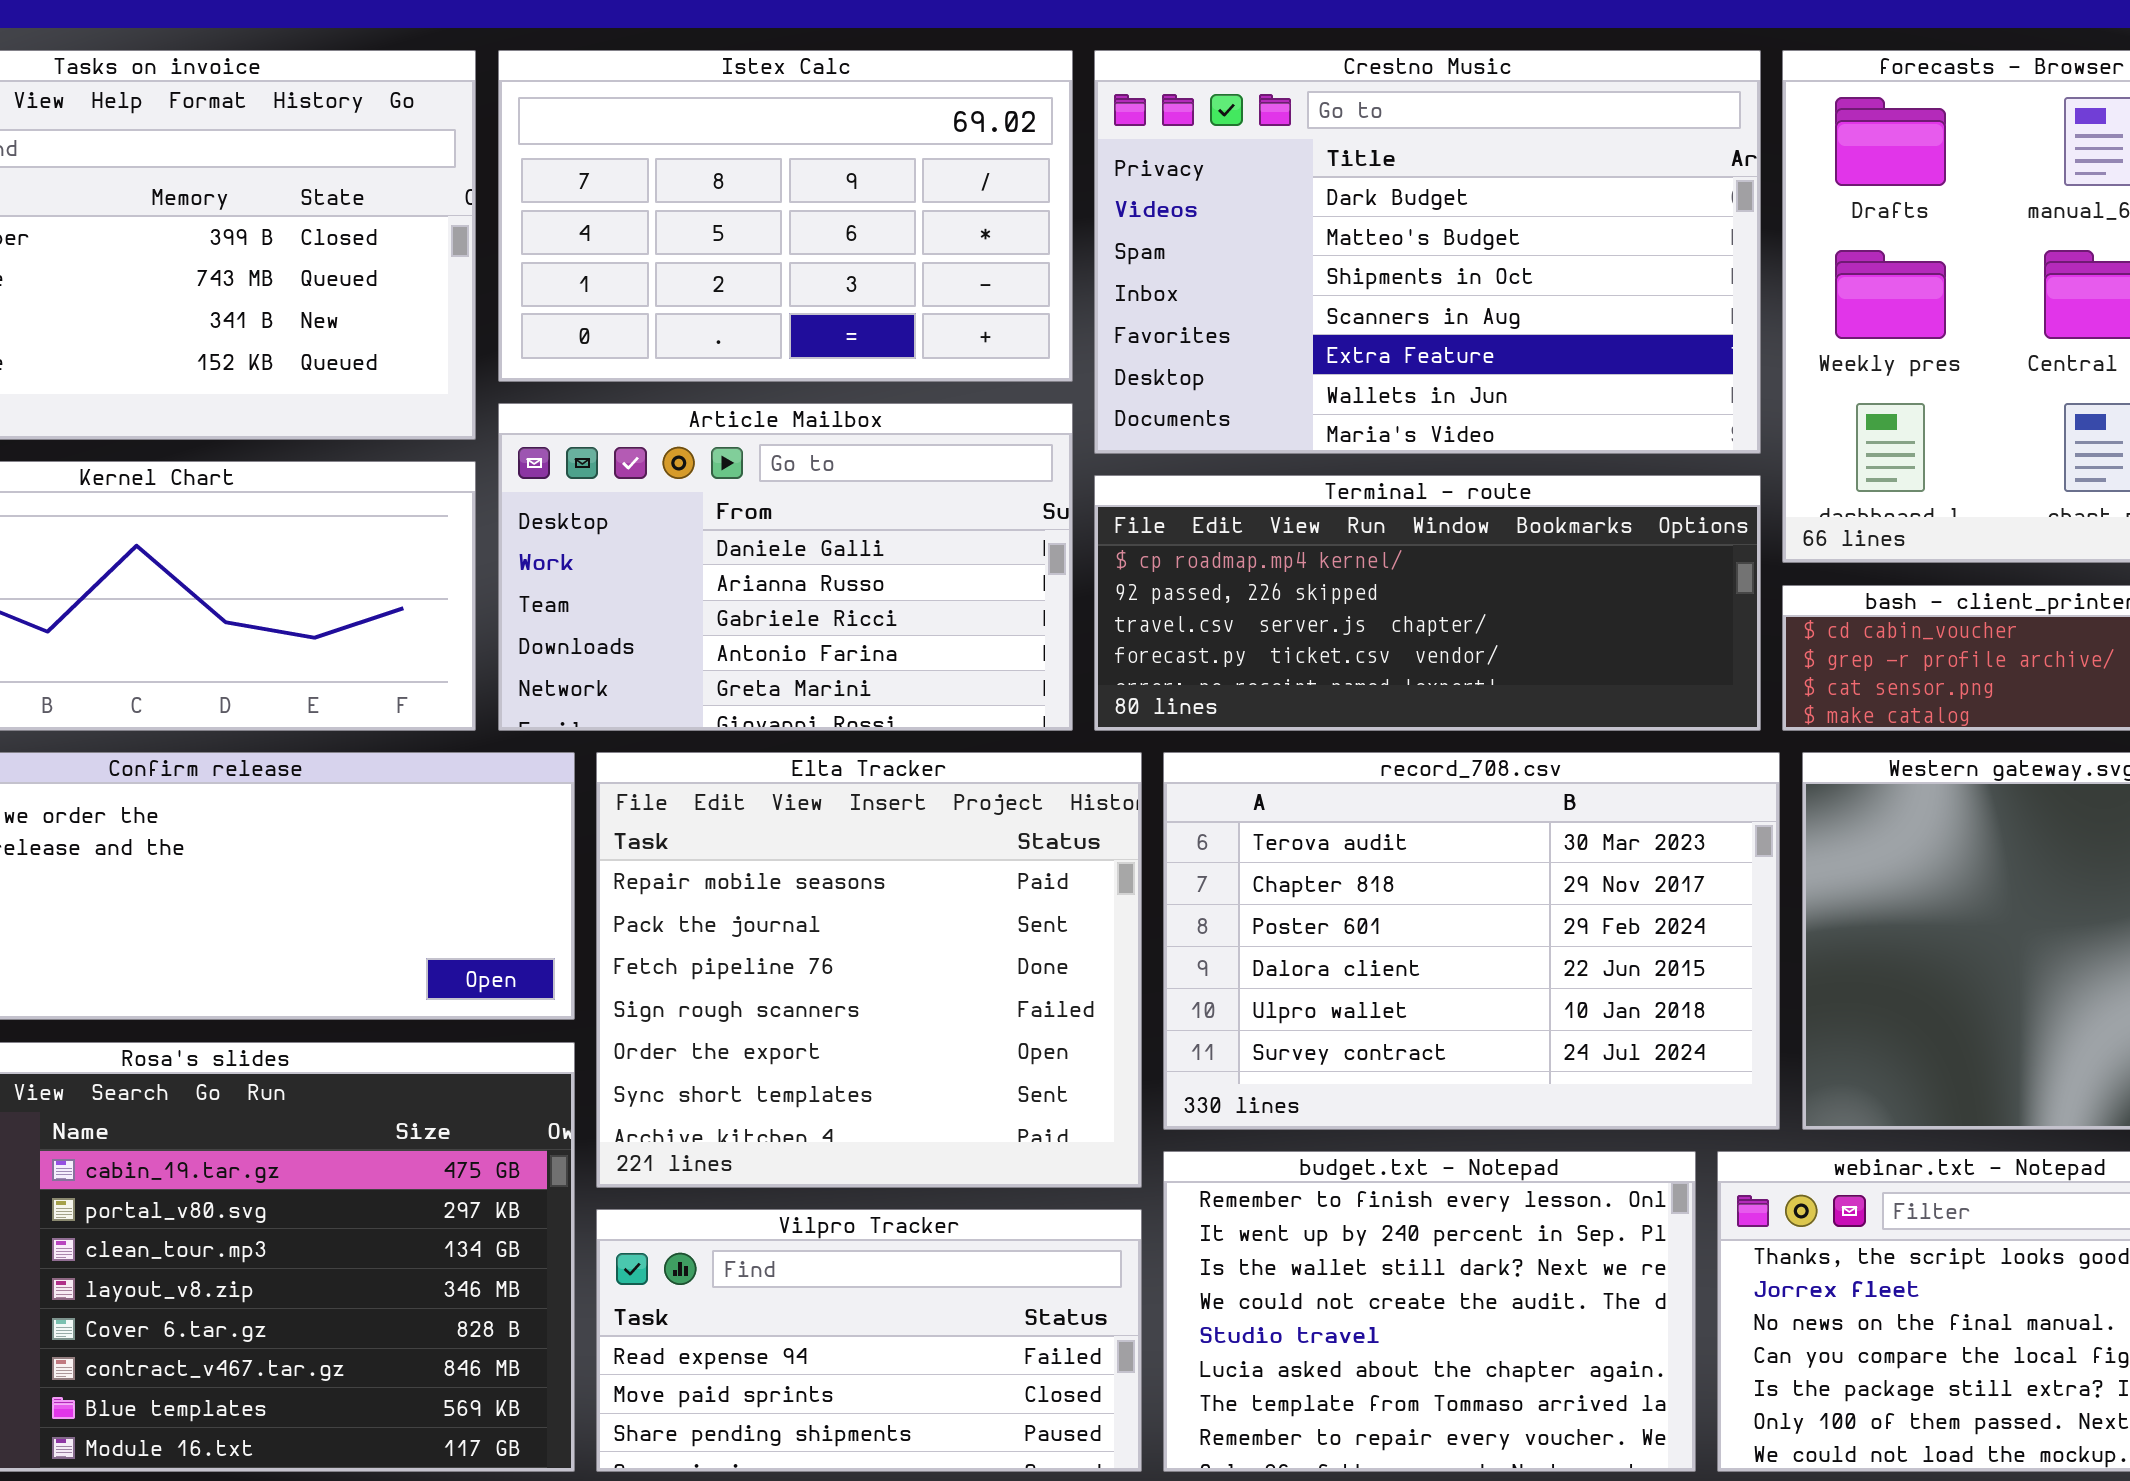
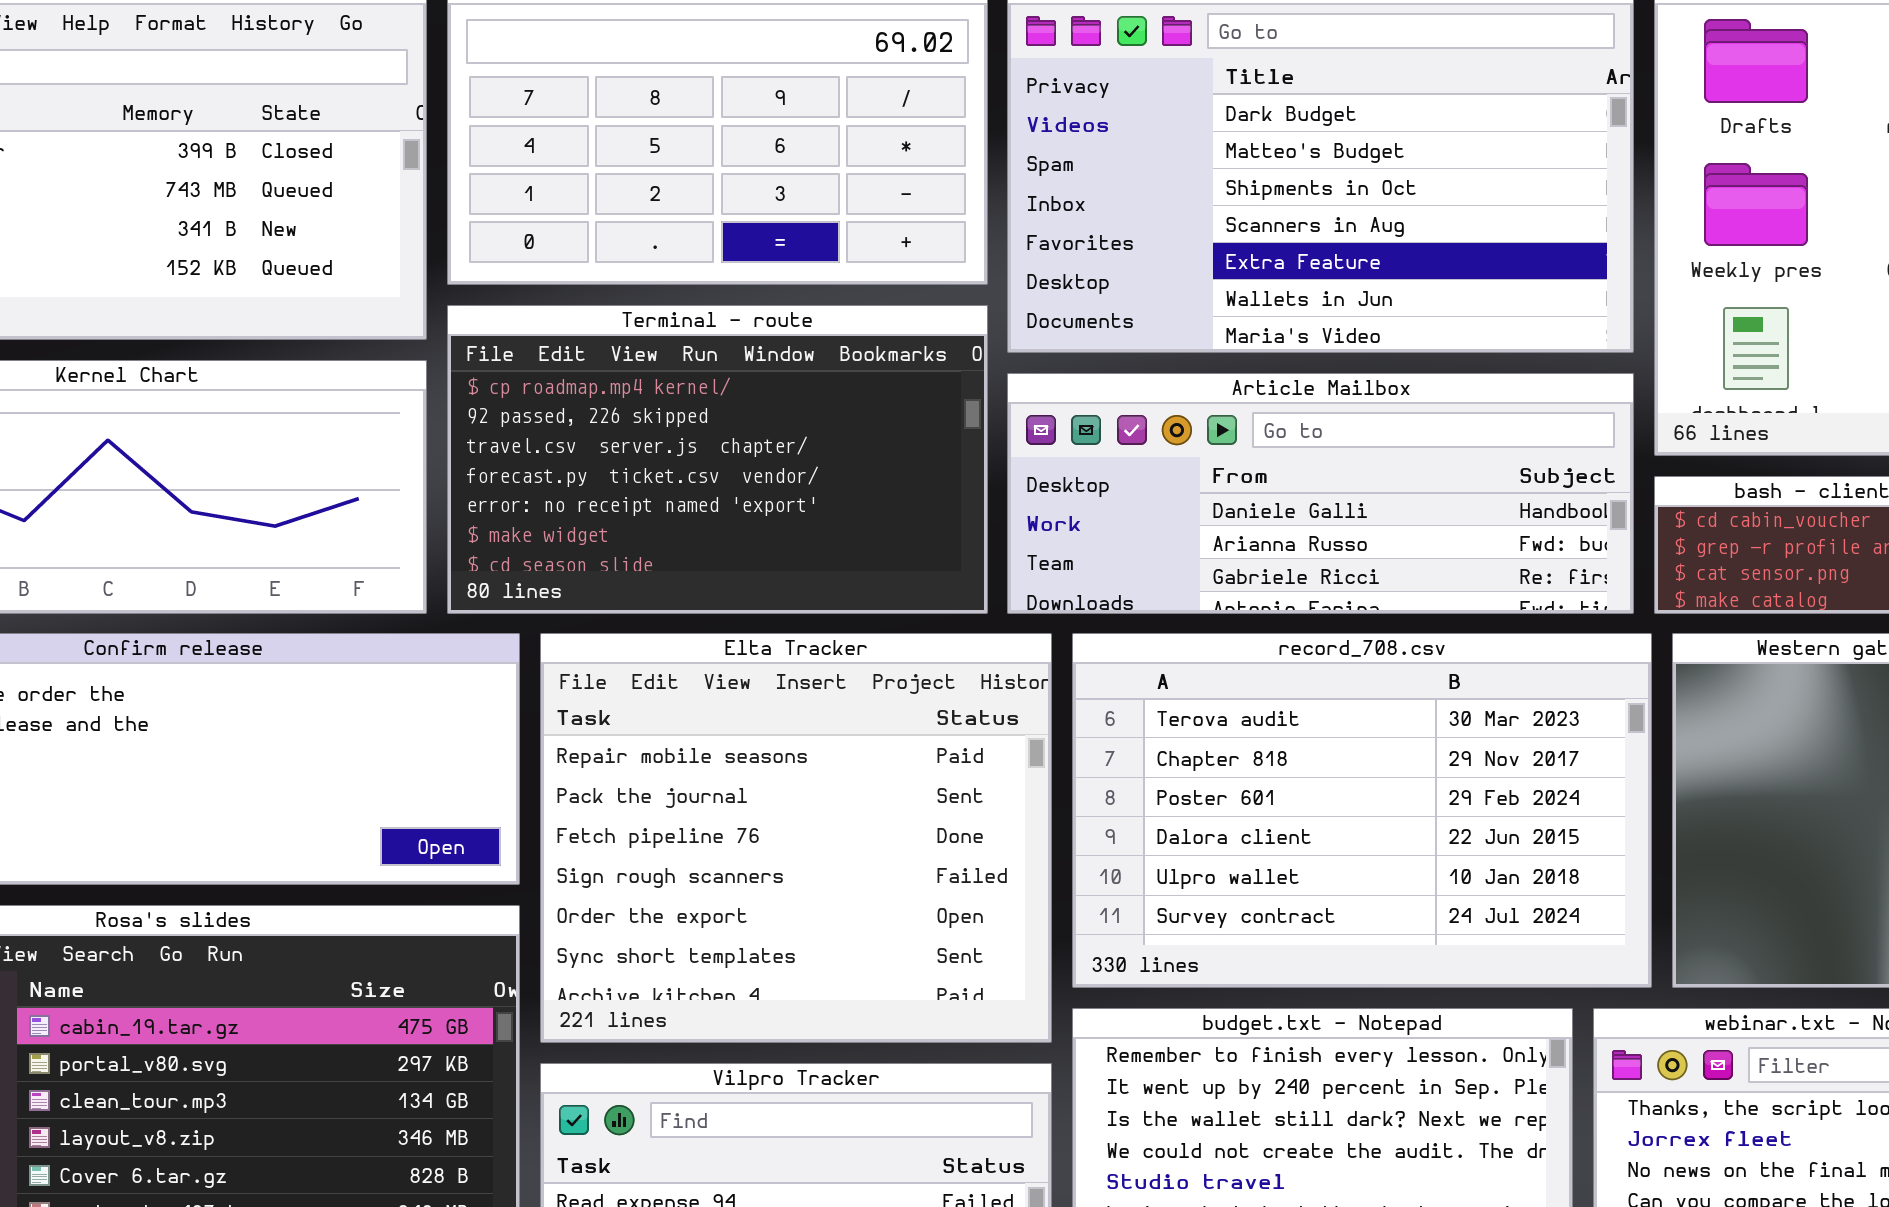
Article Mailbox: [498,403,1073,731] -> [1007,373,1634,614], moved, resized
Terminal - route: [1094,475,1761,731] -> [447,305,988,614], moved, resized

